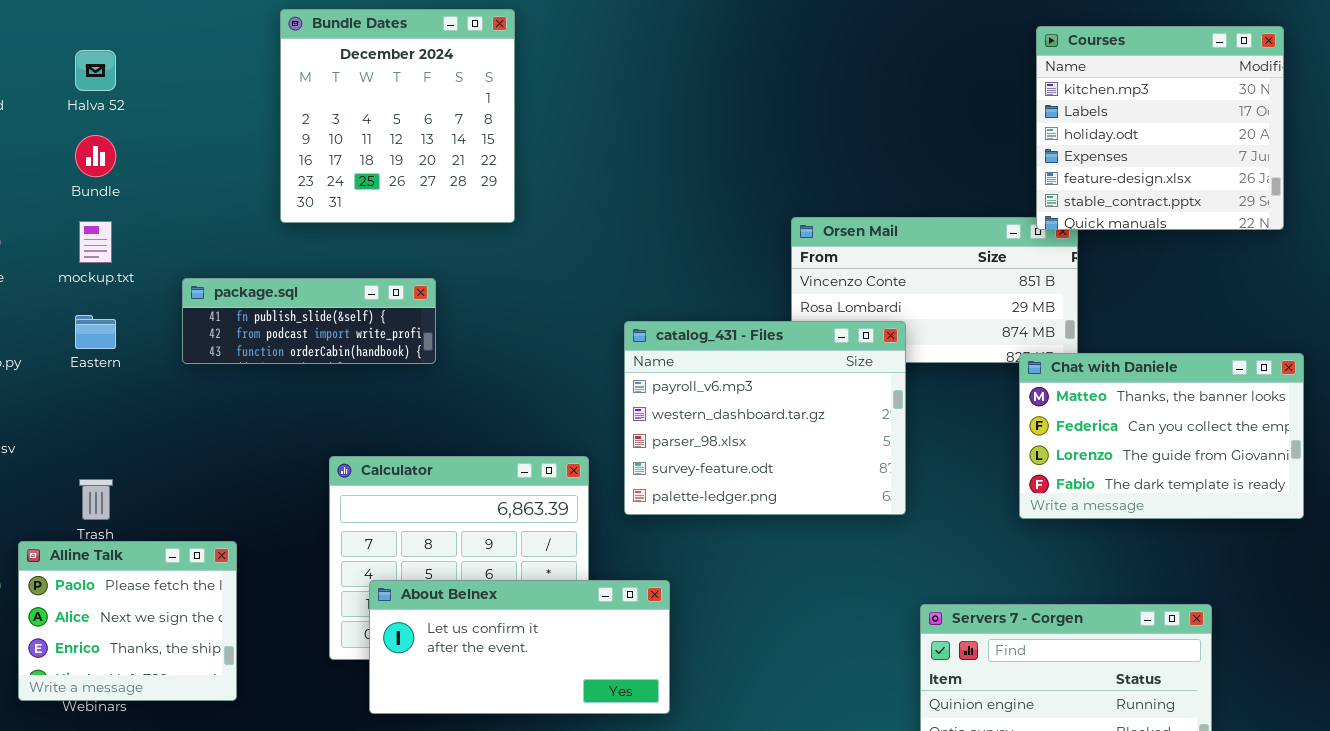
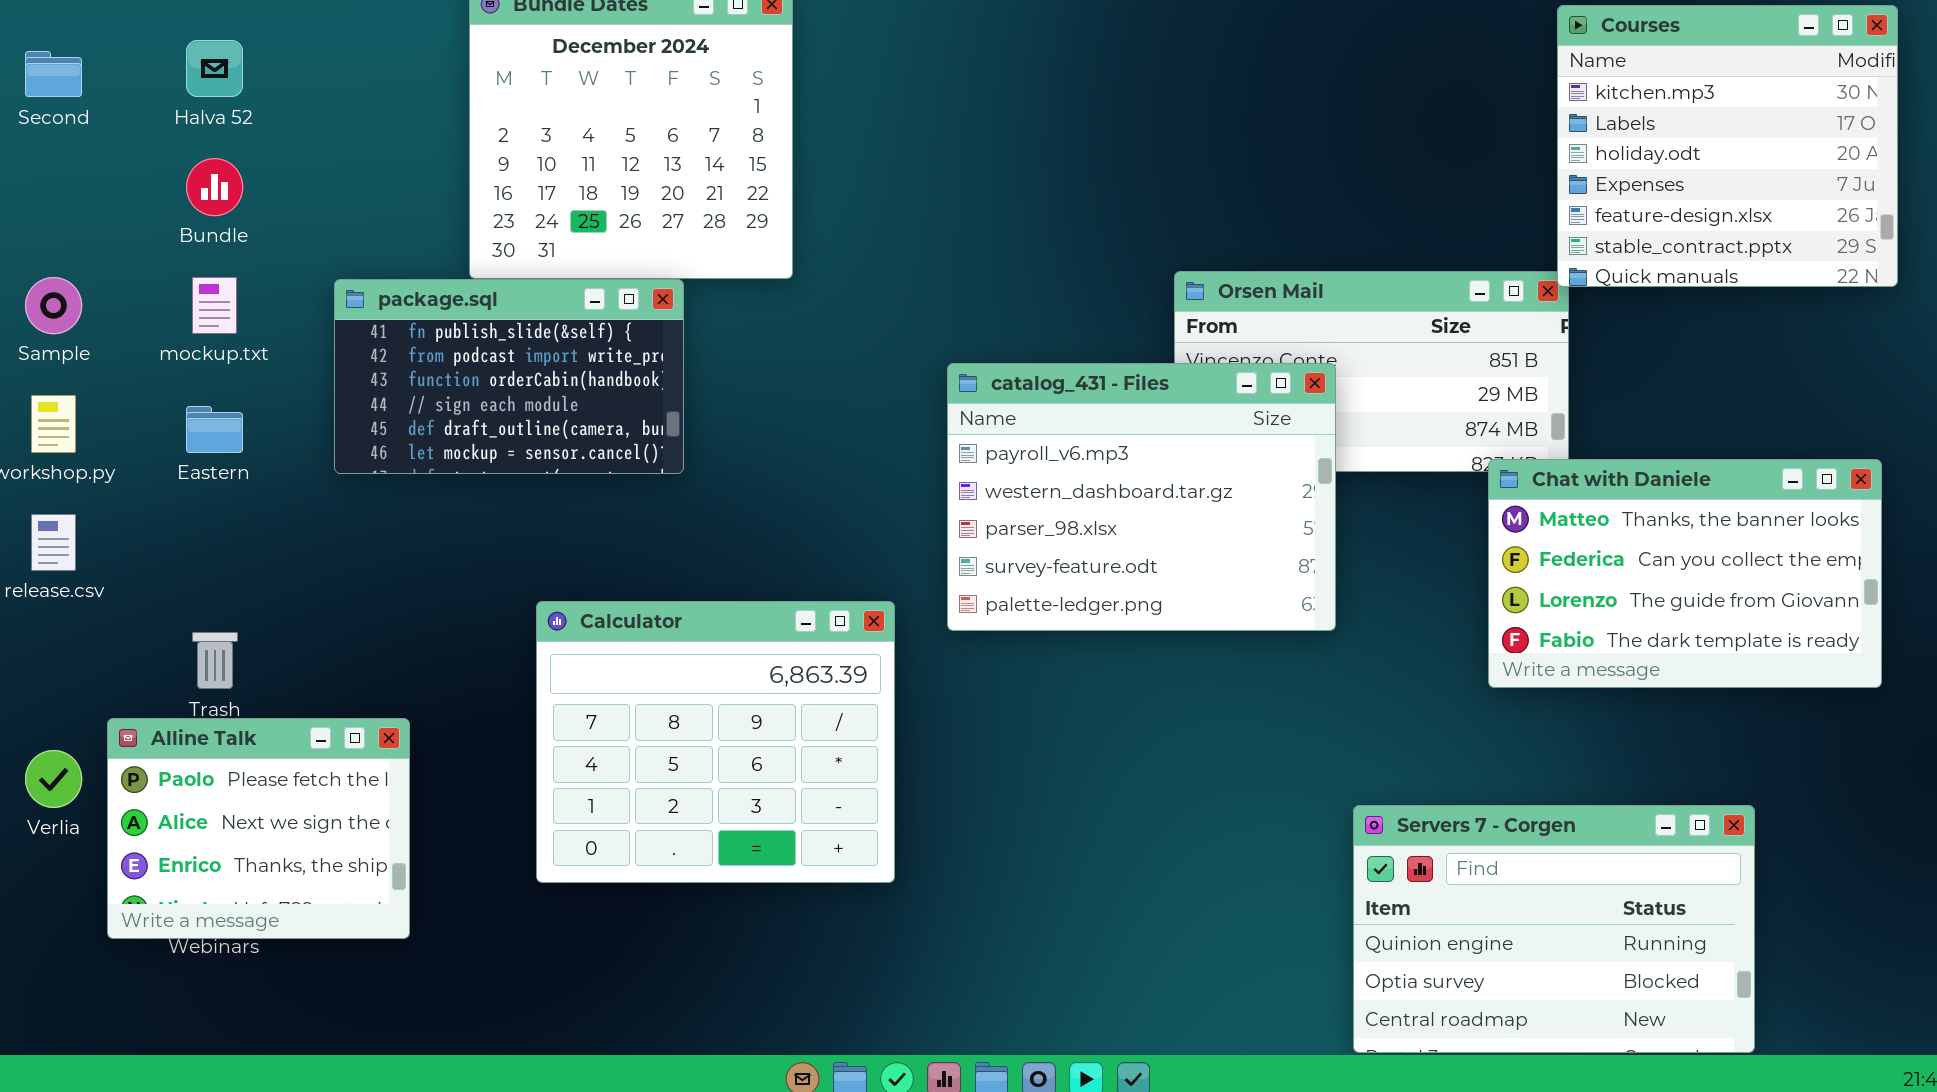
Courses: [1036,26,1284,230] -> [1557,5,1898,287], moved
package.sql: [182,278,436,364] -> [334,279,684,474], resized
catalog_431 - Files: [624,321,906,515] -> [947,363,1336,631], moved
About Belnex: [369,580,670,714] -> none, closed

